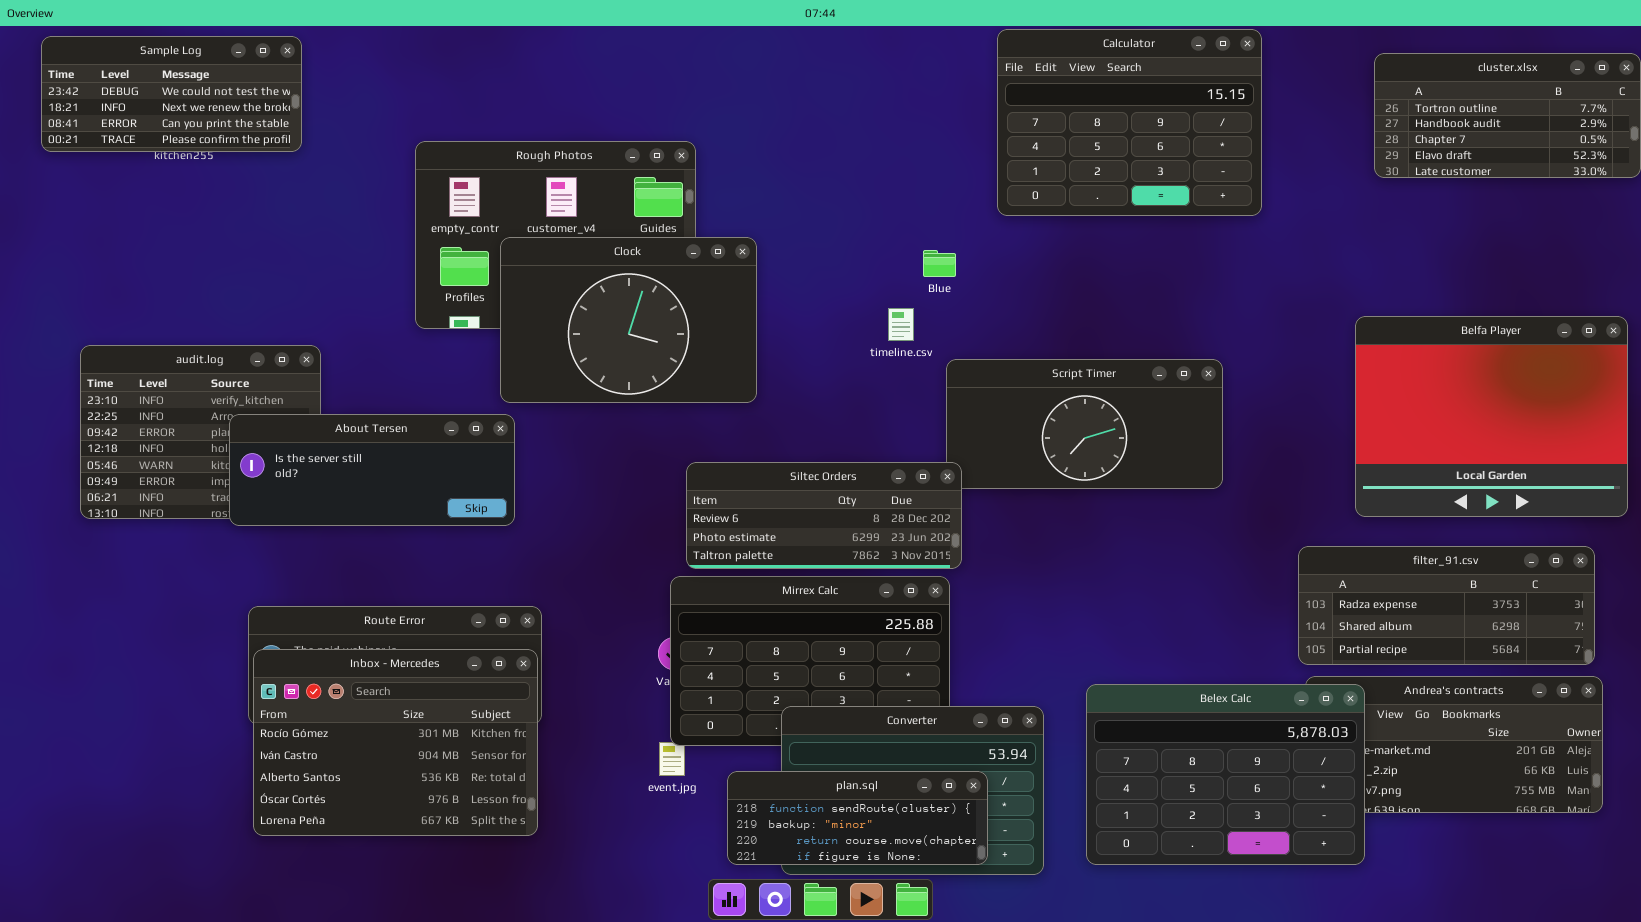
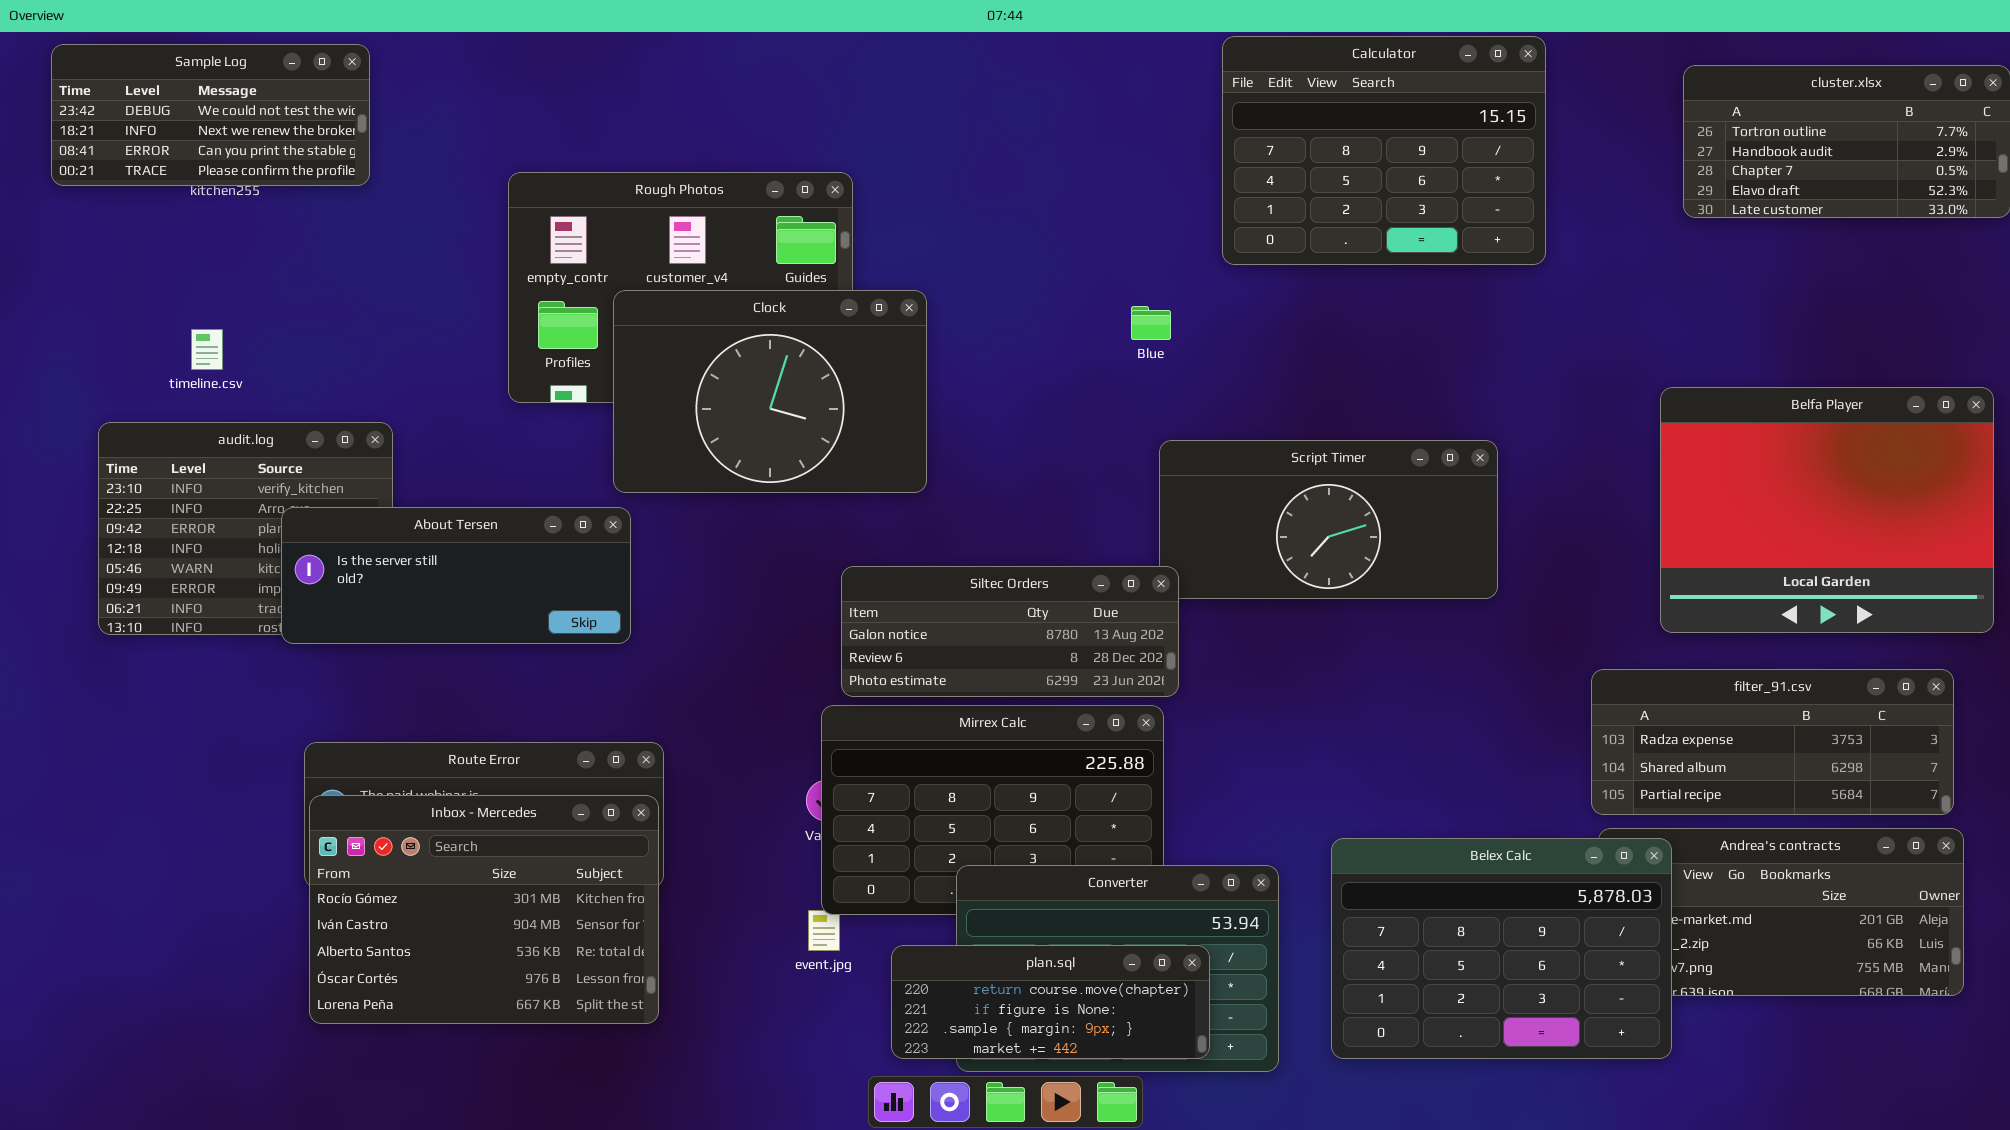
timeline.csv: [888,308,914,341] -> [191,329,223,370], moved
Siltec Orders: [686,462,962,569] -> [841,566,1179,697], scrolled up 1 row
plan.sql: [727,771,988,865] -> [891,945,1210,1059], scrolled down 2 rows

